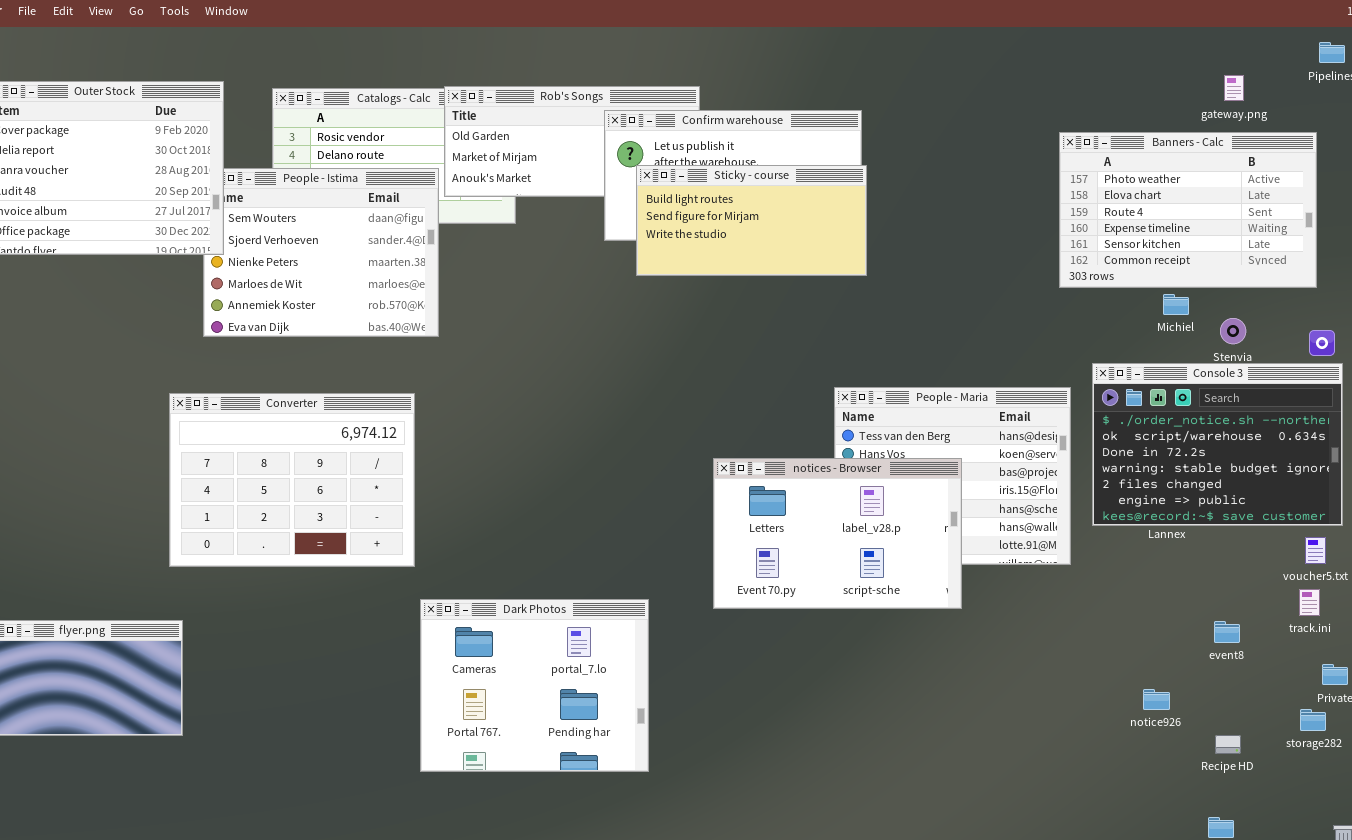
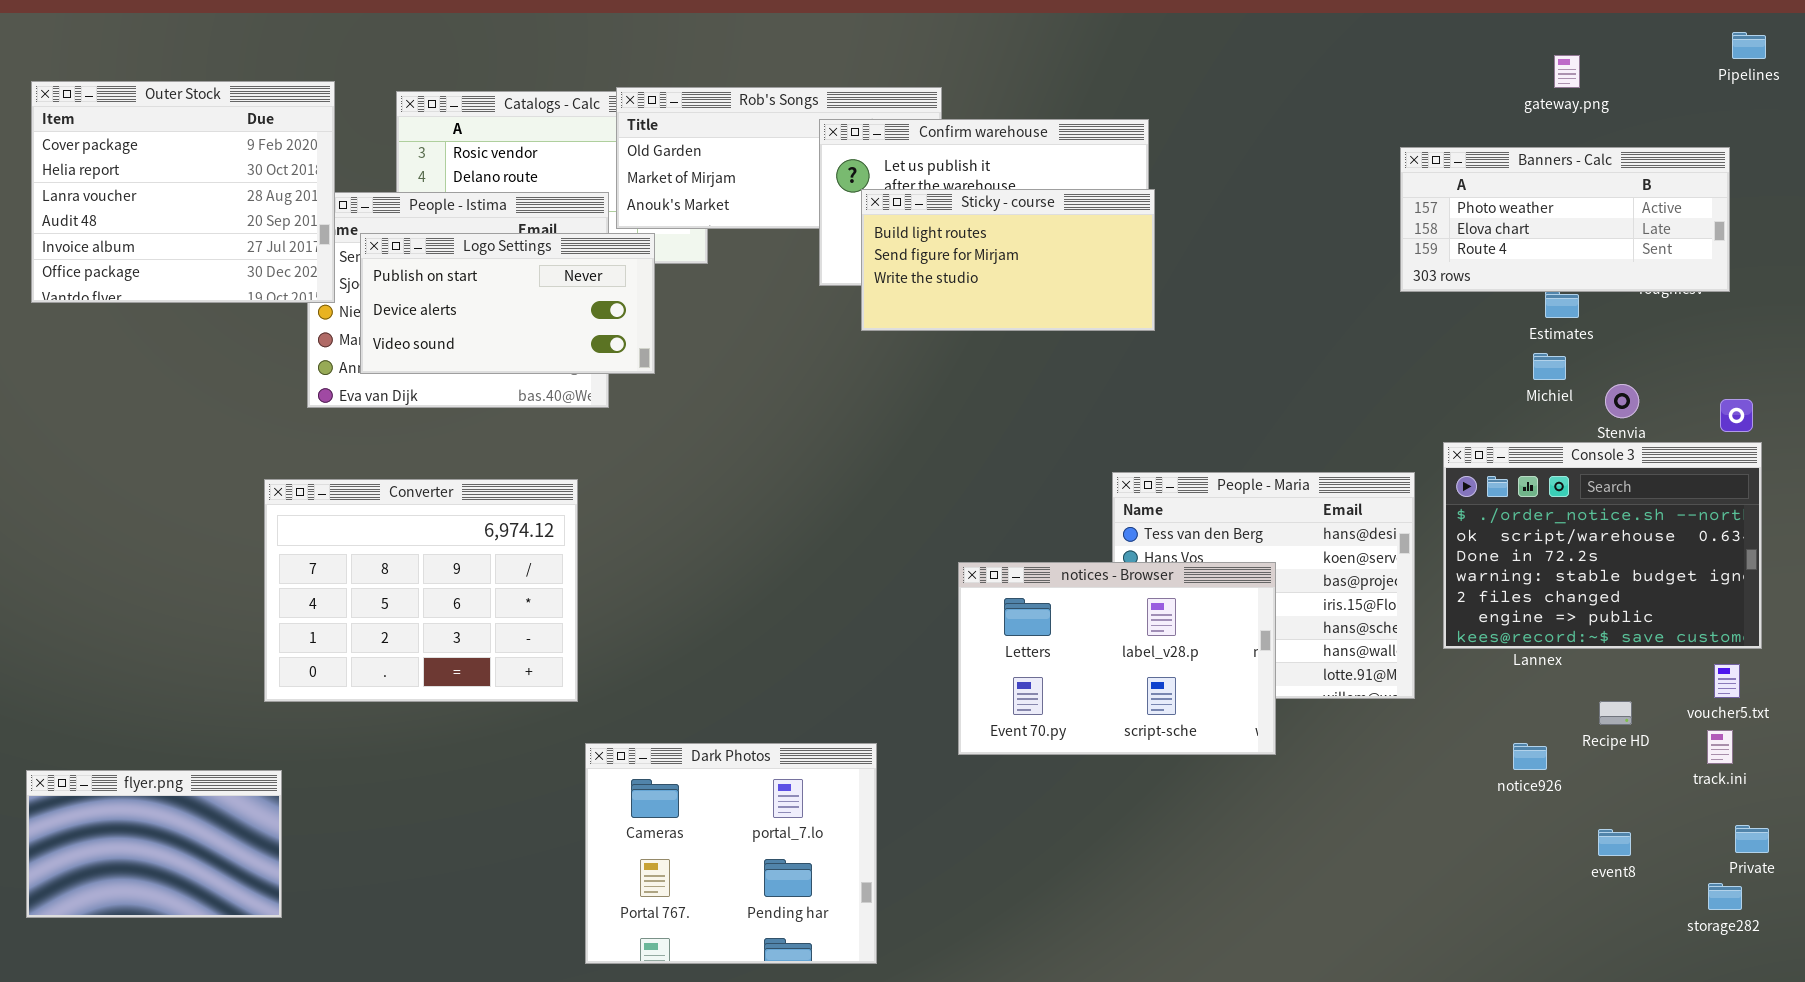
gateway.png: [1224,75,1244,101] -> [1554,55,1580,88], moved
Banners - Calc: [1059,132,1317,288] -> [1400,147,1730,292], resized
Logo Settings: none -> [360,233,655,374], opened
event8: [1214,621,1240,643] -> [1598,829,1631,856], moved
notice926: [1143,689,1170,710] -> [1513,743,1547,770], moved
Recipe HD: [1215,735,1241,754] -> [1599,701,1632,725], moved

